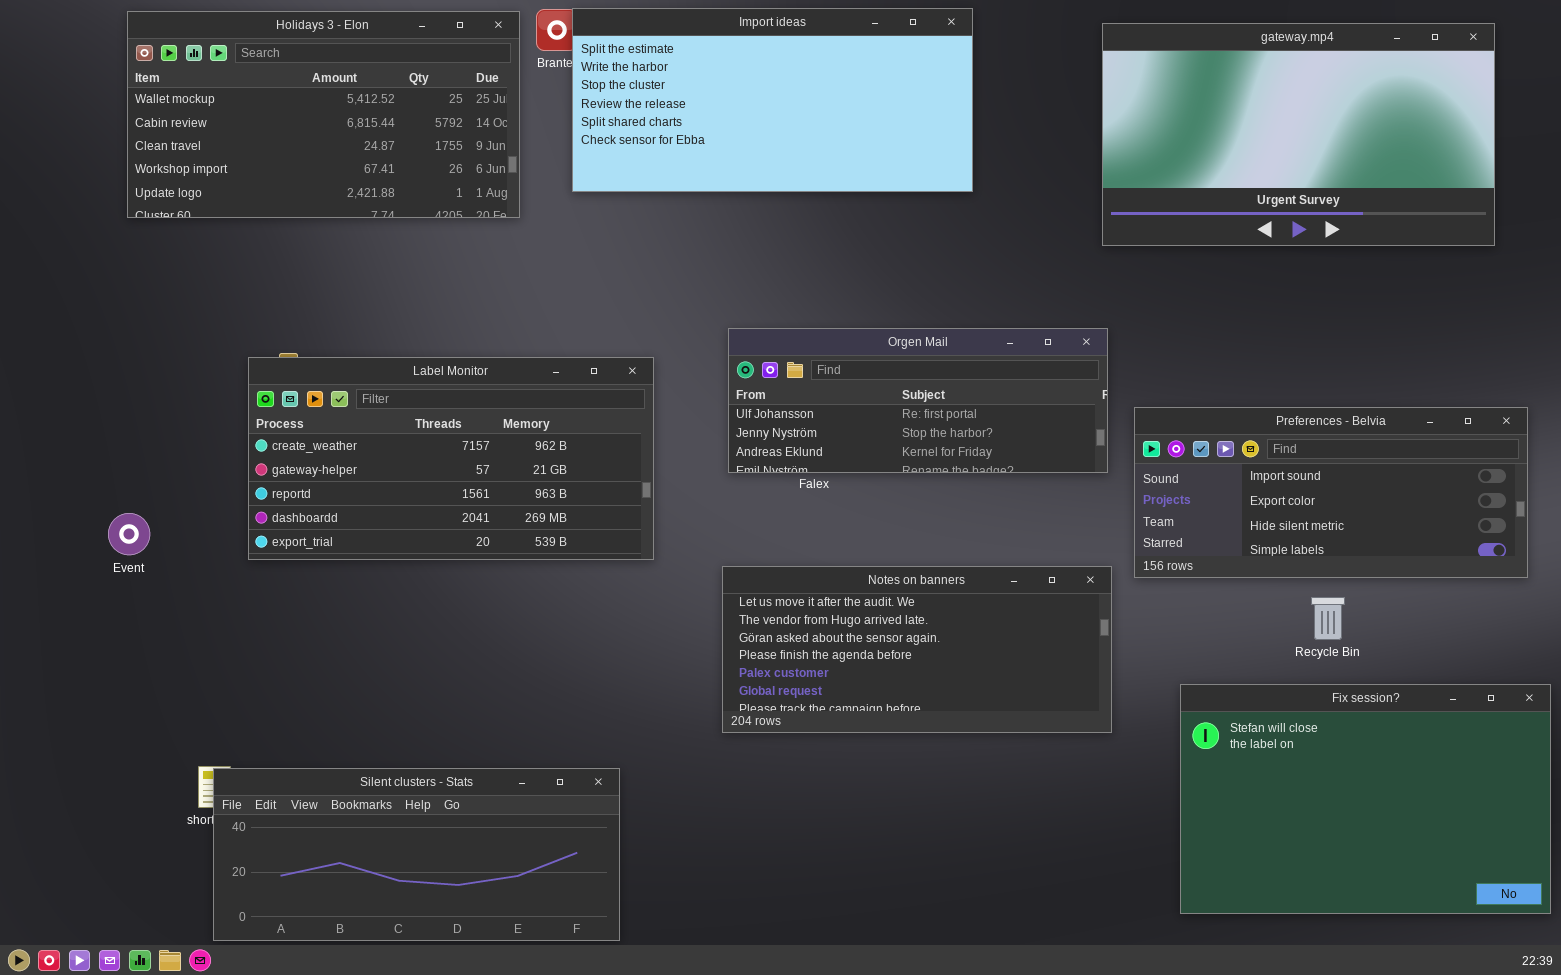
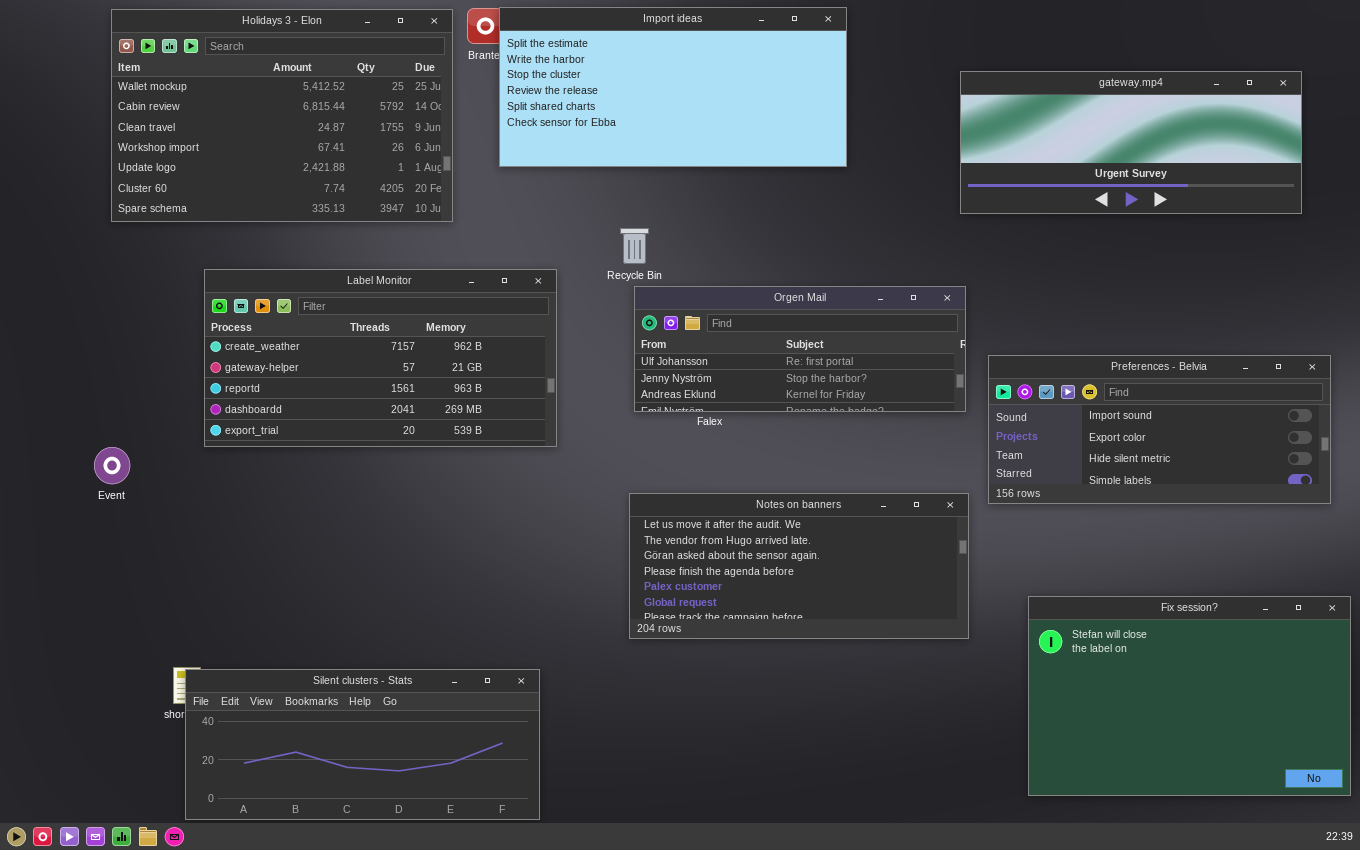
Holidays 3 - Elon: [127,11,520,218] -> [111,9,453,222], resized
gateway.mp4: [1102,23,1495,246] -> [960,71,1302,214], resized
Label Monitor: [248,357,654,560] -> [204,269,557,447], moved
Recycle Bin: [1311,597,1345,640] -> [620,228,649,264], moved

